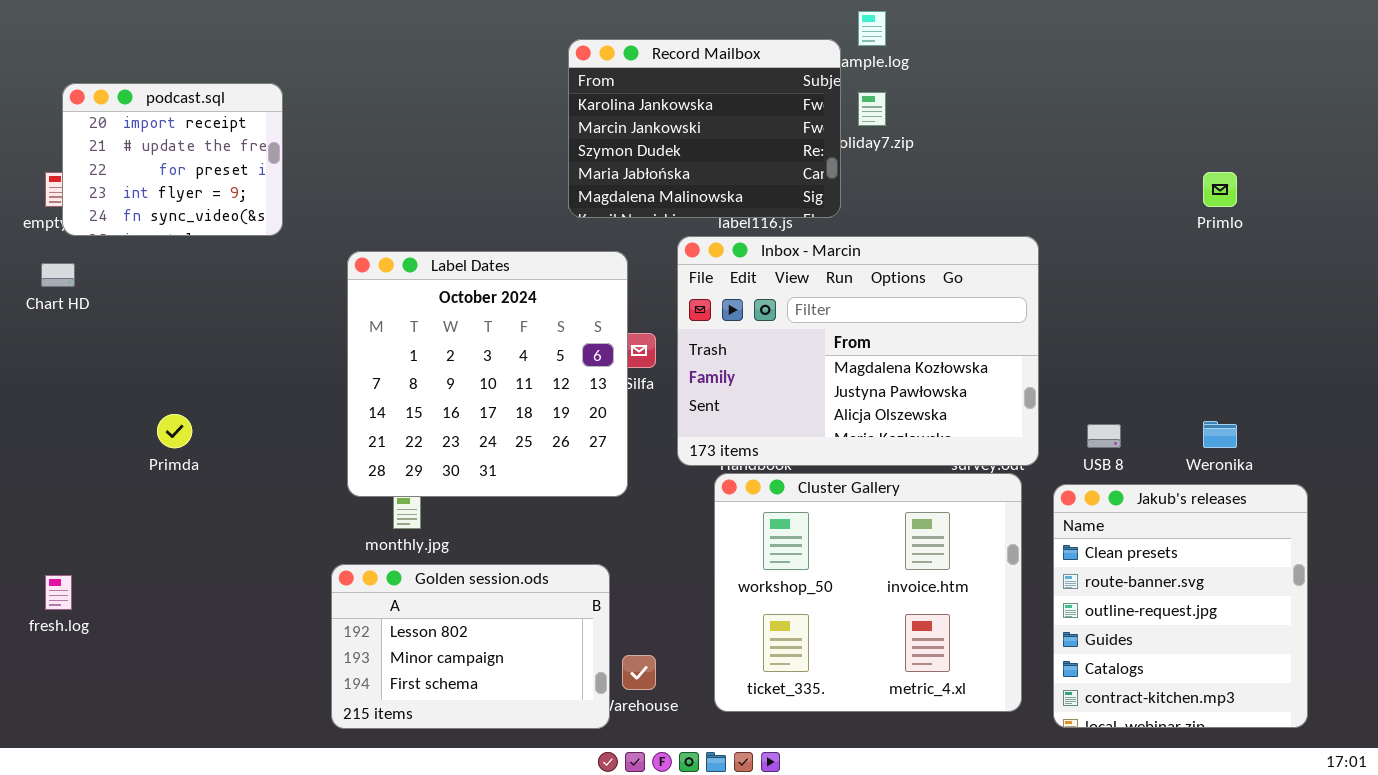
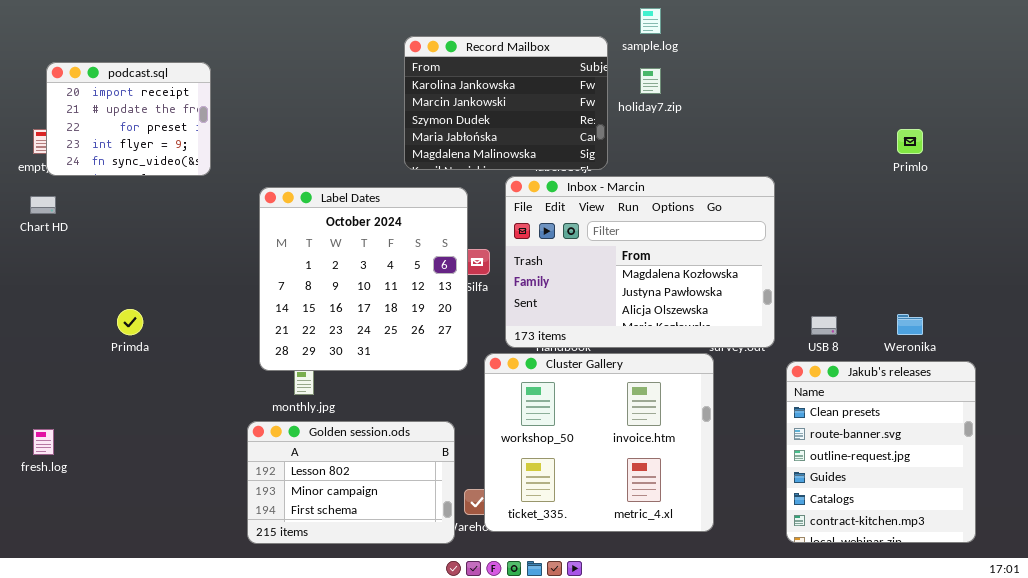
Record Mailbox: [568,39,841,218] -> [404,36,608,170], moved
Cluster Gallery: [714,473,1022,712] -> [484,353,714,532], moved

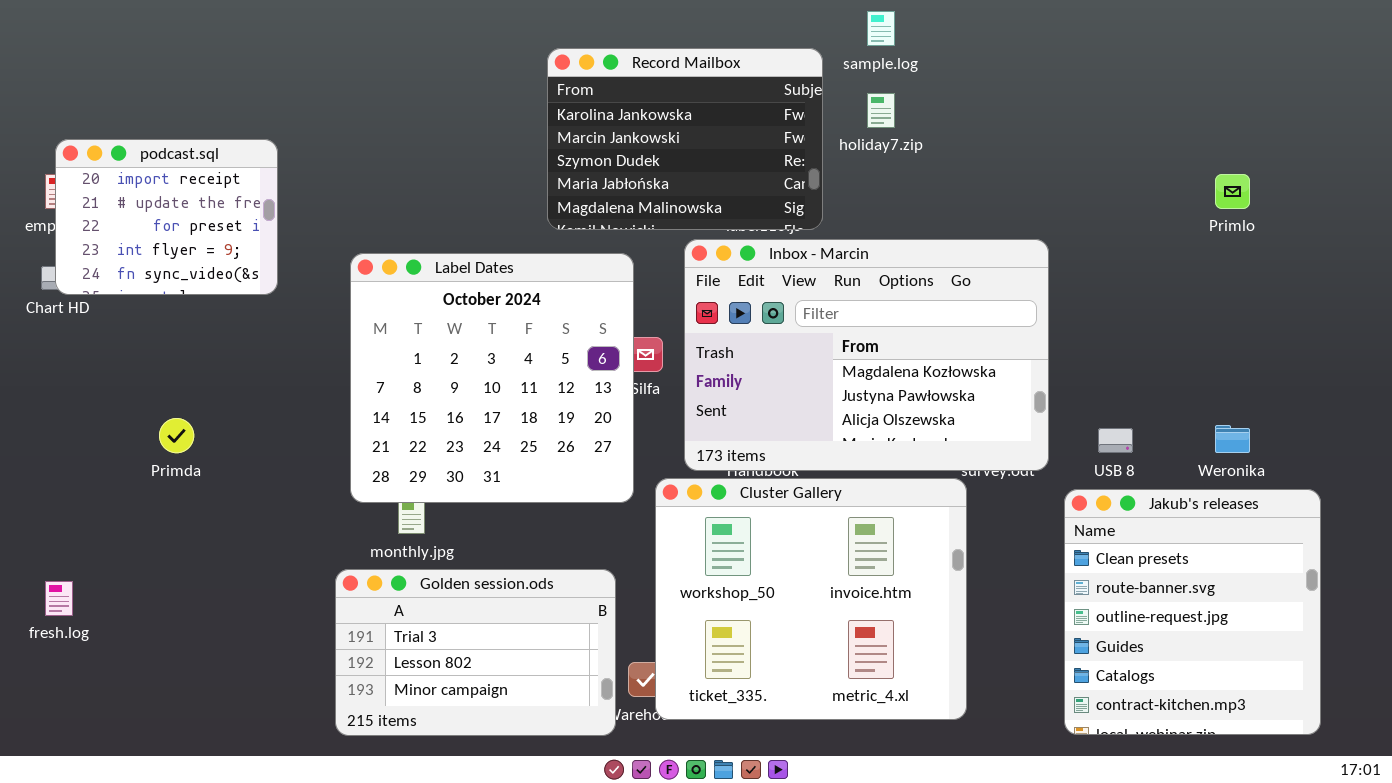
podcast.sql: [46,62,211,176] -> [55,139,278,295], moved
Golden session.ods: [247,421,455,544] -> [335,569,616,736], scrolled up 1 row

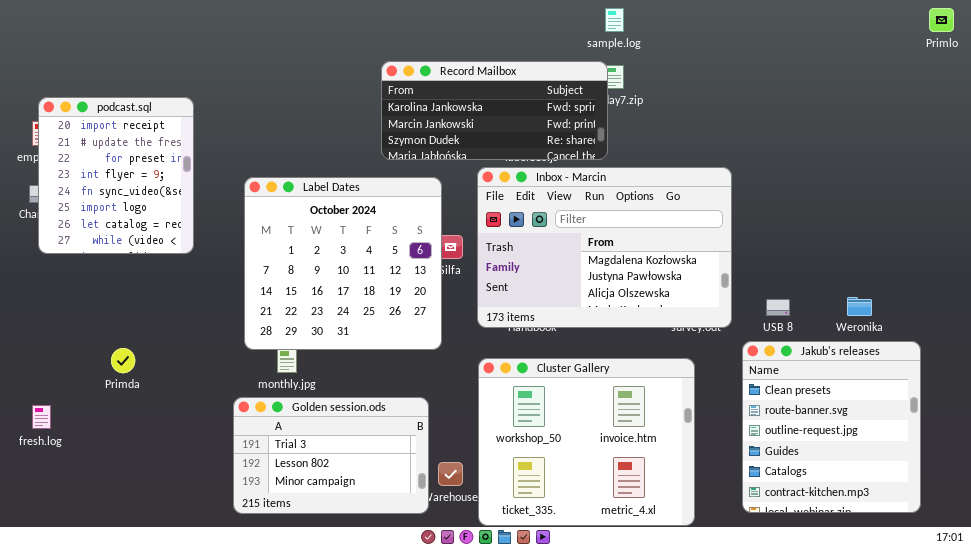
Record Mailbox: [547,48,823,230] -> [381,61,608,160], resized
podcast.sql: [55,139,278,295] -> [38,97,194,254], resized
Primlo: [1215,174,1250,209] -> [929,8,954,32], moved
Primda: [159,418,194,453] -> [111,348,135,373], moved
Cluster Gallery: [655,478,967,720] -> [478,358,695,526], moved

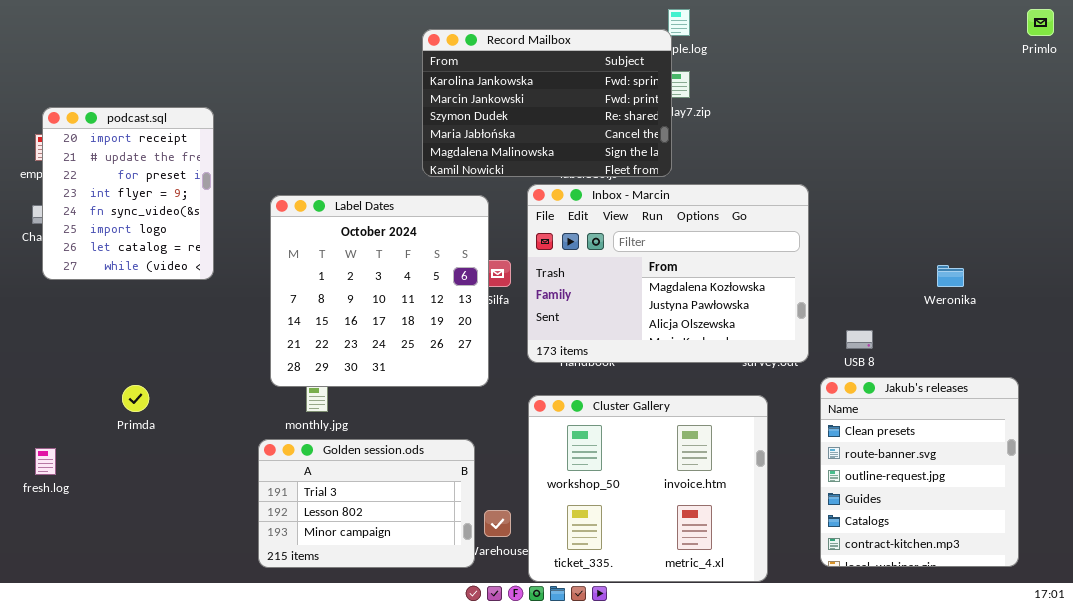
Record Mailbox: [381,61,608,160] -> [422,29,672,177], resized
Weronika: [847,297,872,316] -> [937,265,964,287], moved

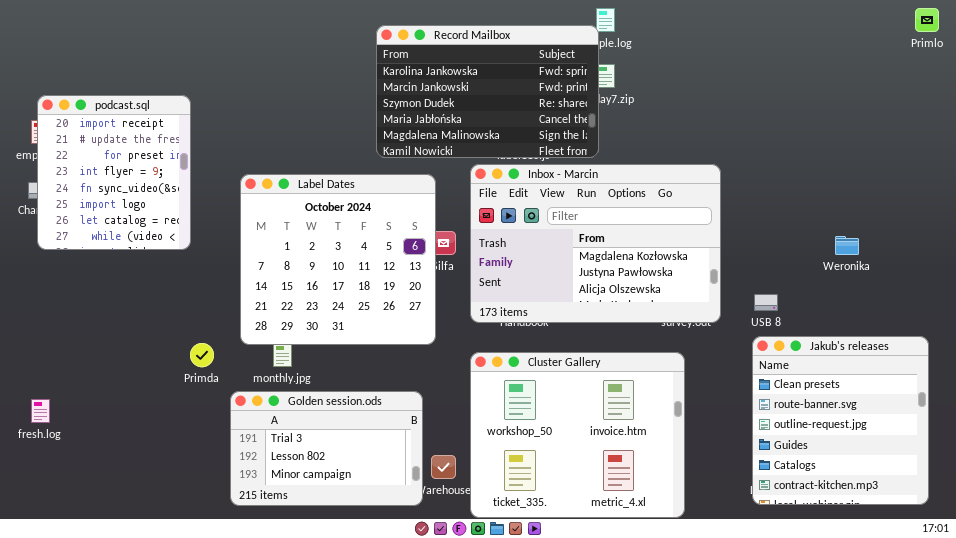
Jakub's releases: [820,377,1019,567] -> [752,336,929,505], moved
Primda: [122,385,149,412] -> [190,343,214,367], moved

